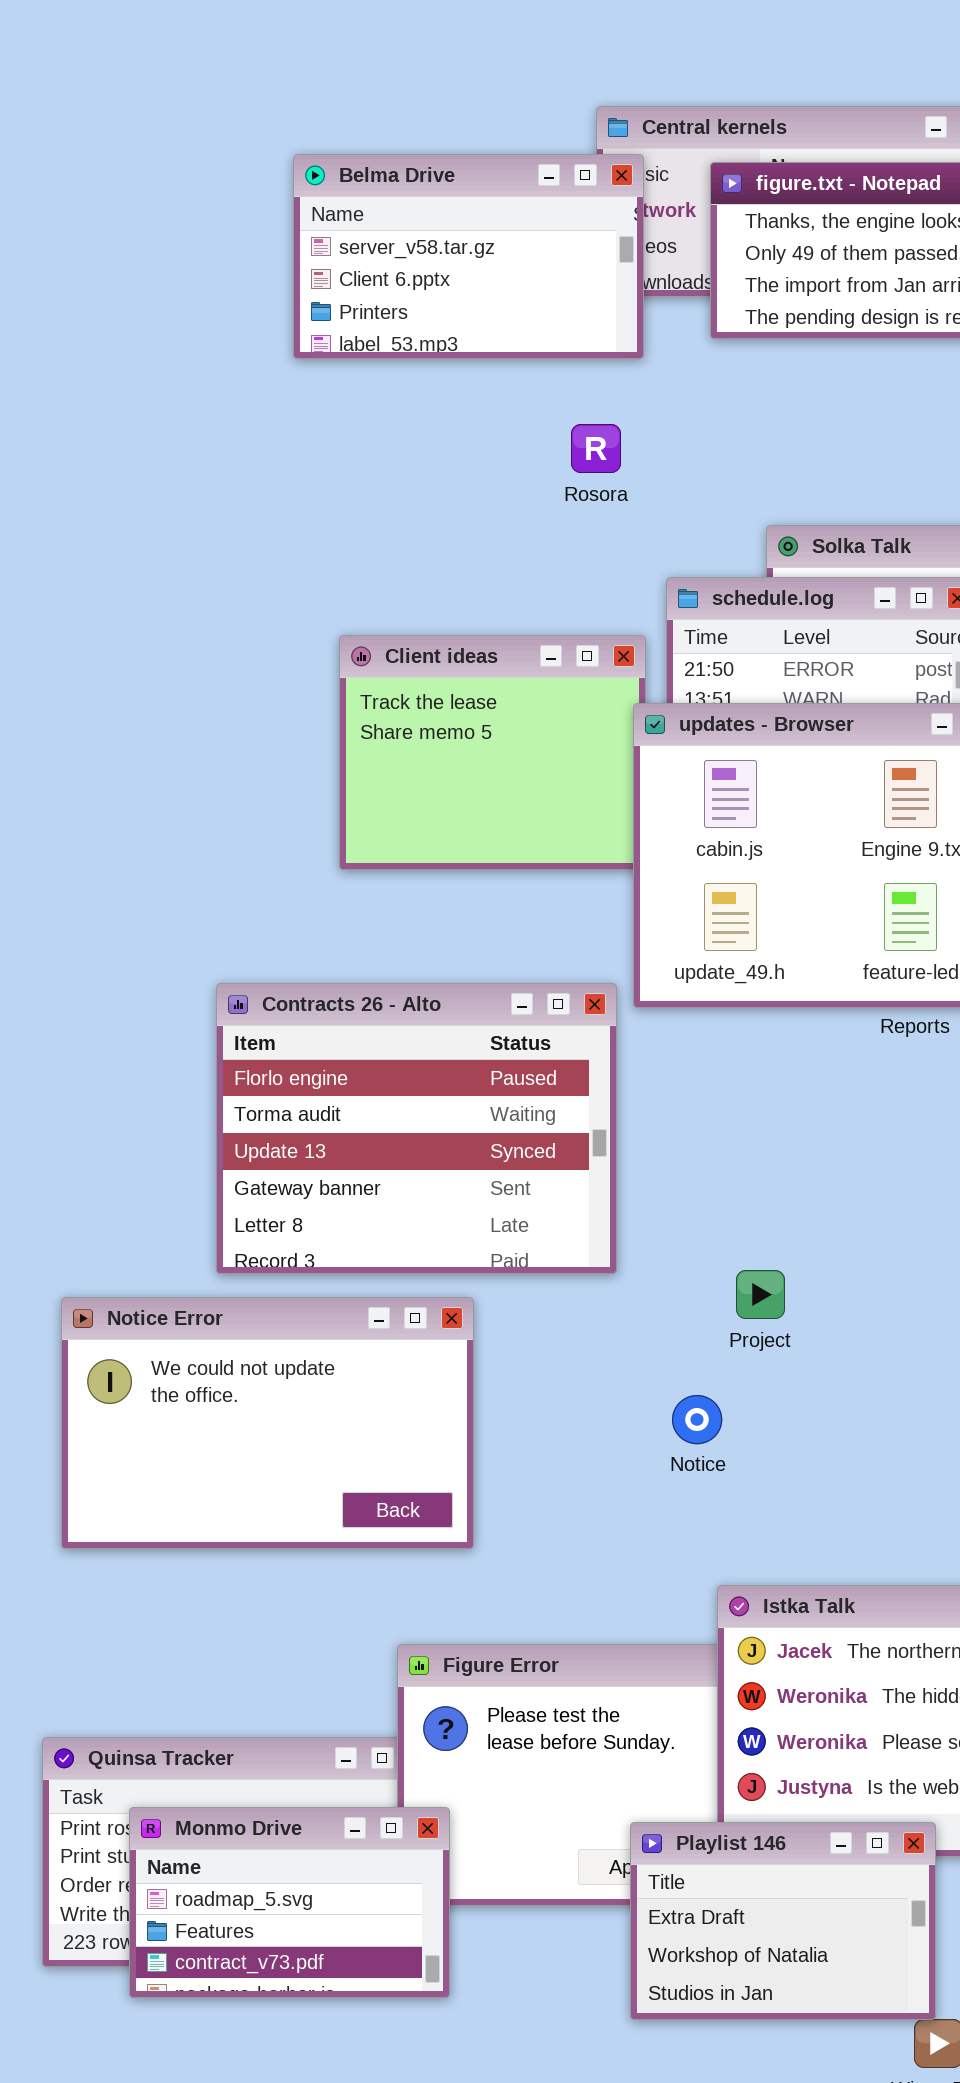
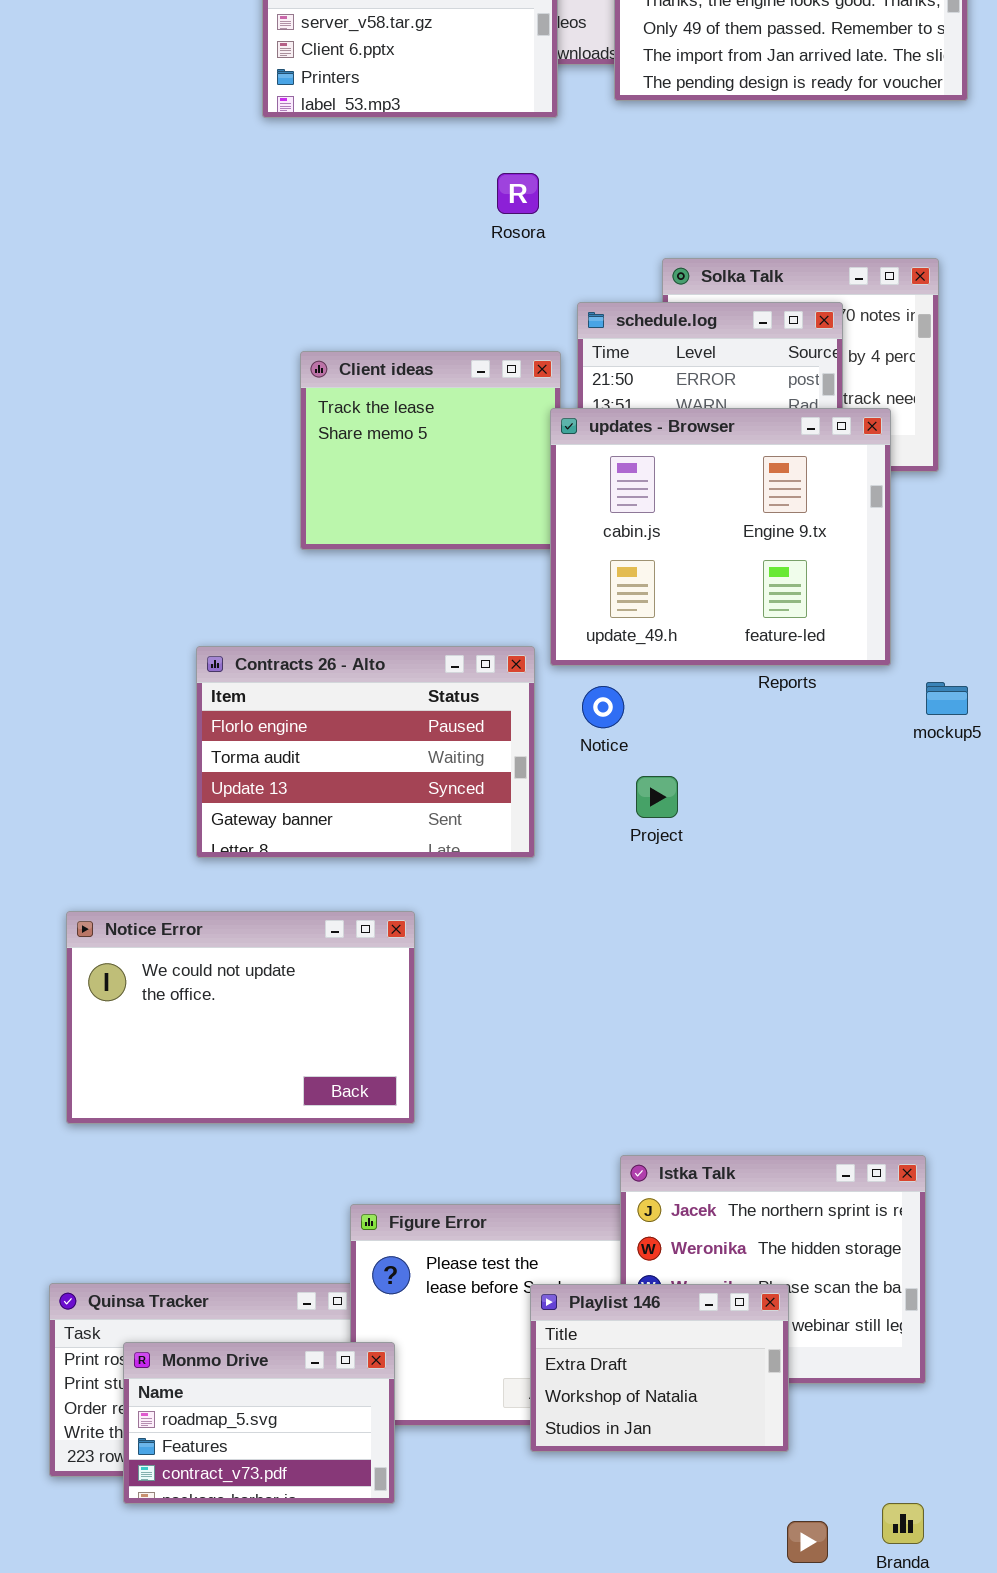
Contracts 26 - Alto: [216,983,617,1274] -> [196,646,535,858], resized
Project: [736,1270,785,1319] -> [636,776,678,818], moved
Notice: [672,1395,722,1444] -> [582,686,624,728], moved
Playlist 146: [630,1822,936,2020] -> [530,1284,789,1452], moved

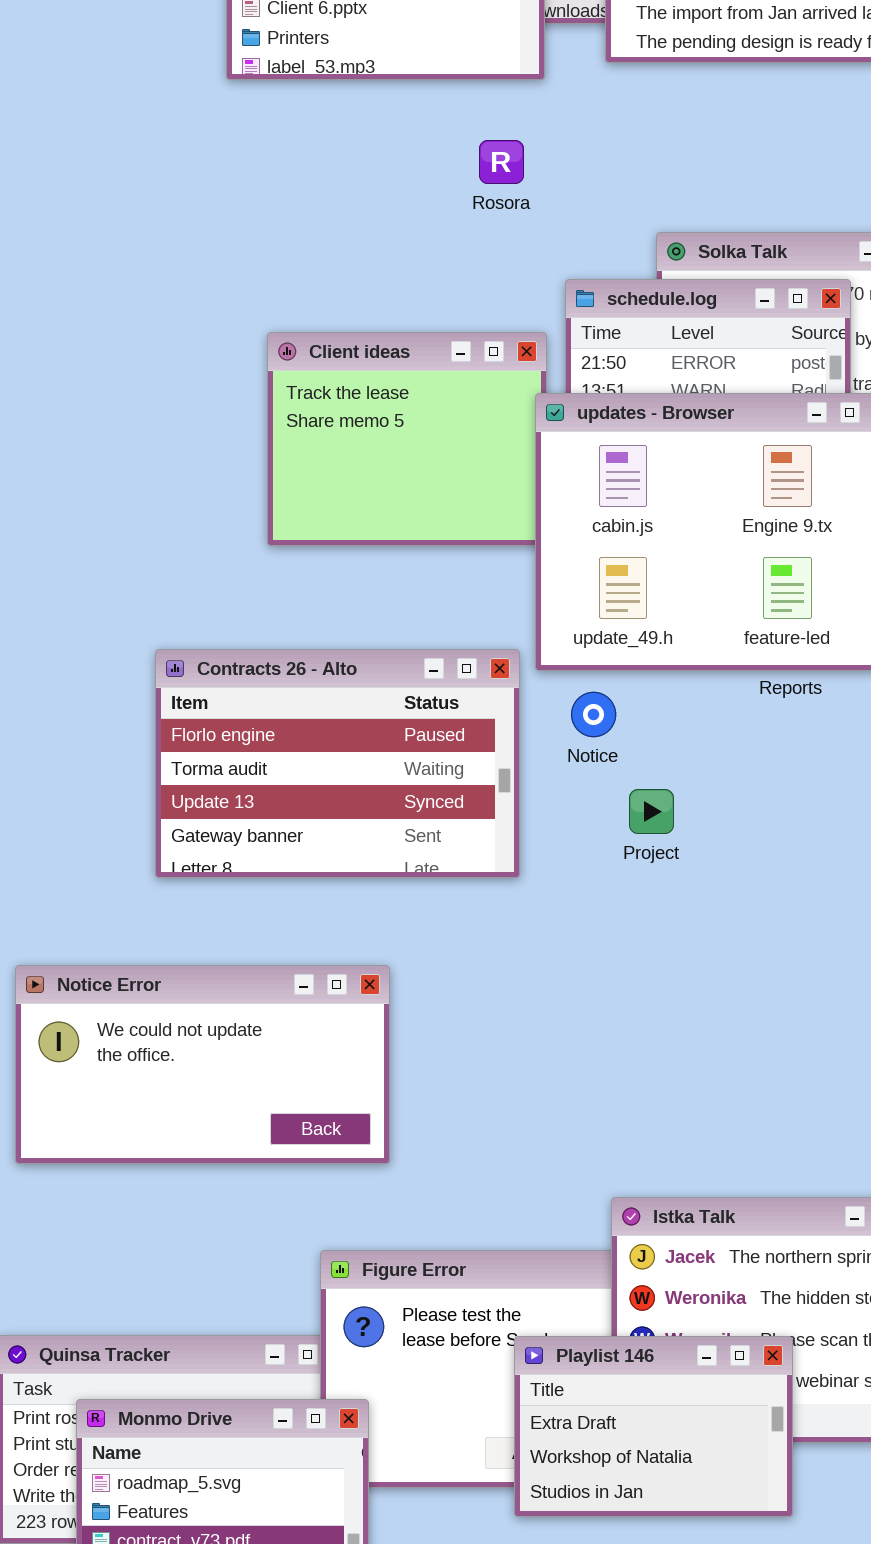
Notice Error: [66,911,415,1124] -> [15,965,390,1164], resized

